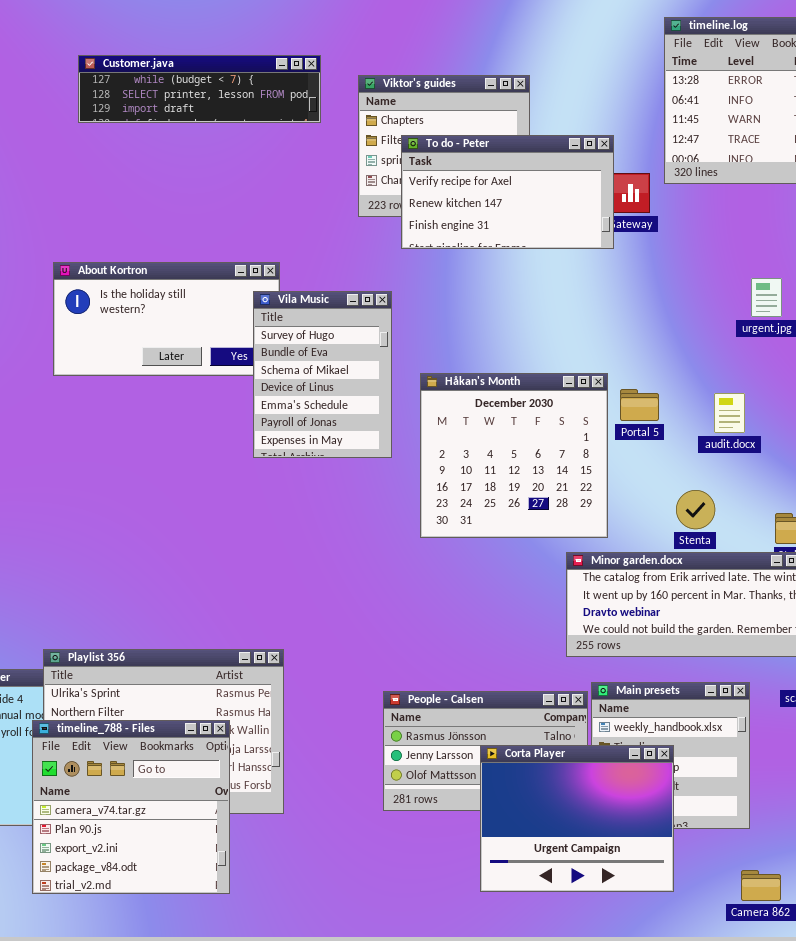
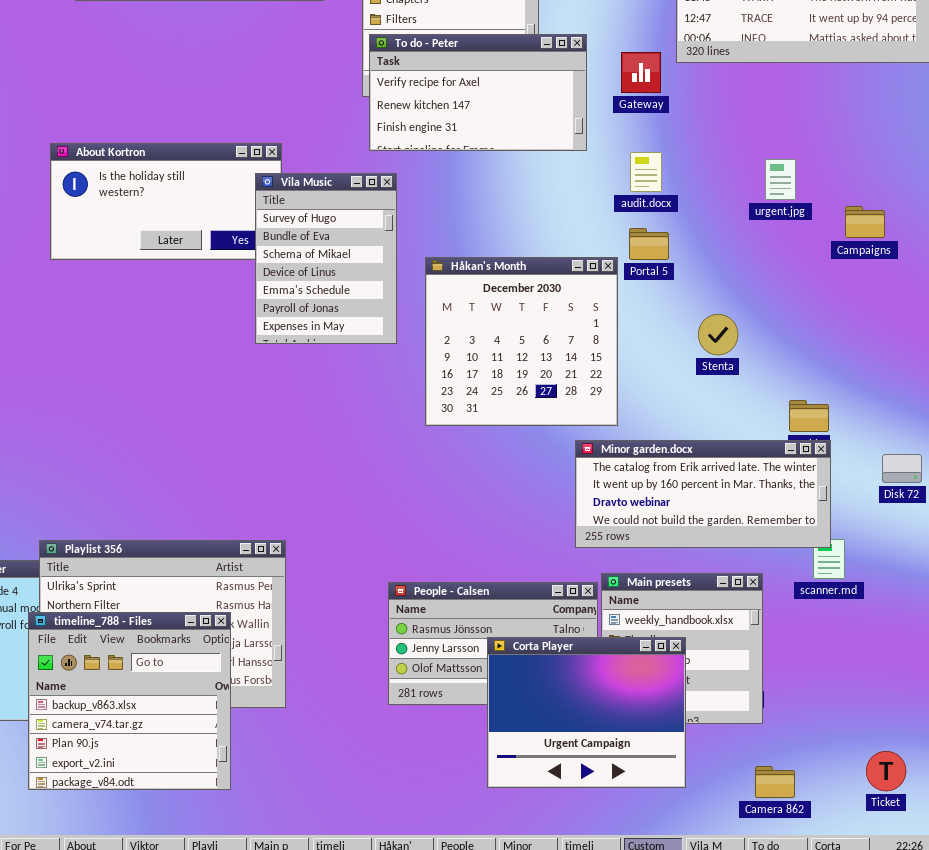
To do - Peter: [401,135,614,249] -> [369,34,587,151], moved
Portal 5: [620,389,659,421] -> [629,228,669,260], moved
audit.docx: [714,393,745,433] -> [630,152,662,192], moved
Stenta: [676,490,715,529] -> [698,314,738,355], moved
timeline_788 - Files: [32,720,230,894] -> [28,612,231,790], scrolled up 1 row

